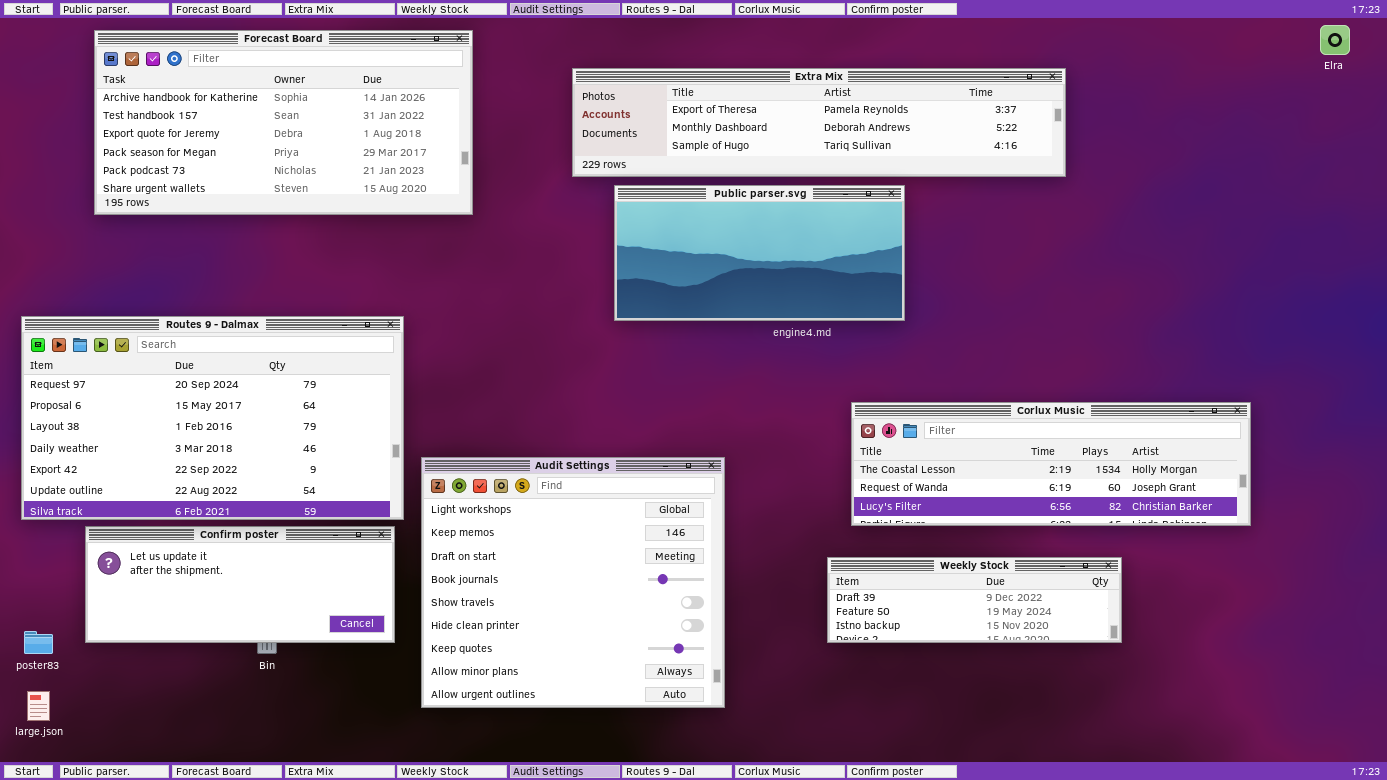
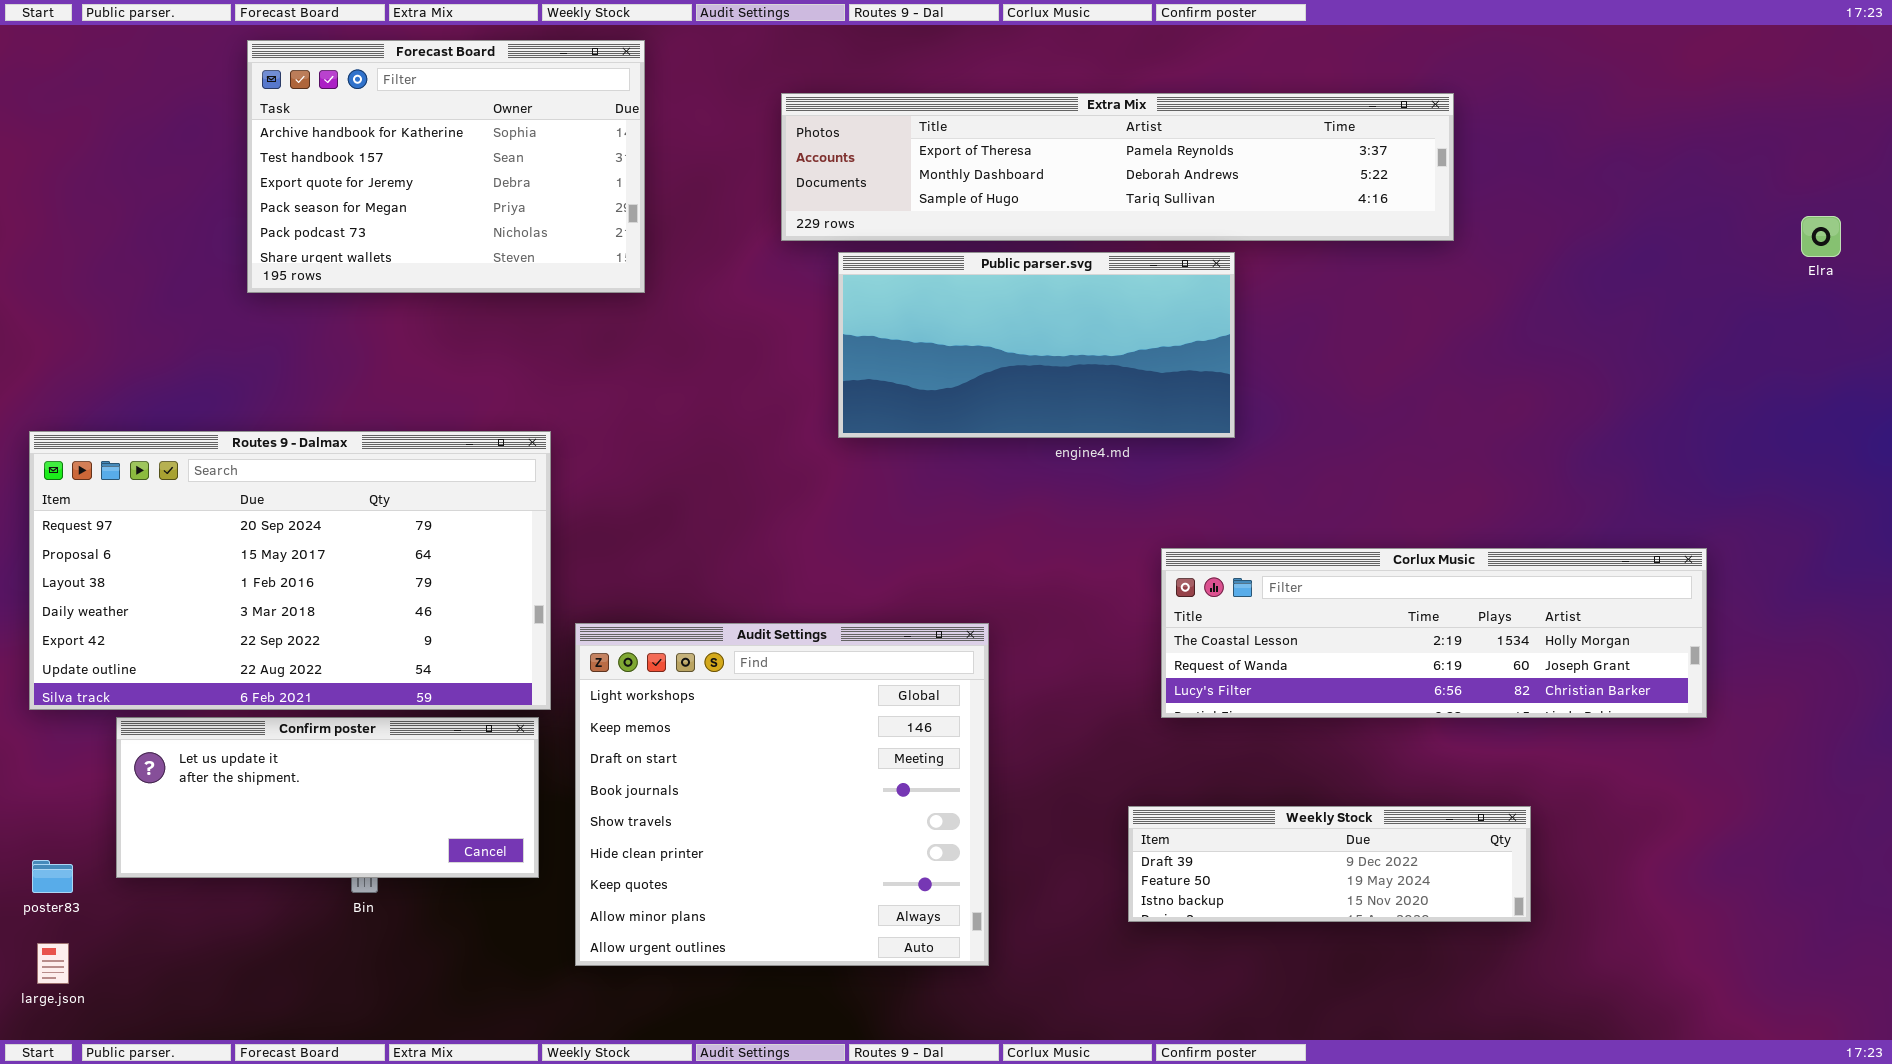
Elra: [1320,25,1350,55] -> [1801,216,1841,257], moved
Forecast Board: [94,30,473,215] -> [247,40,645,293], resized
Weekly Stock: [827,557,1122,643] -> [1128,806,1531,922], moved

